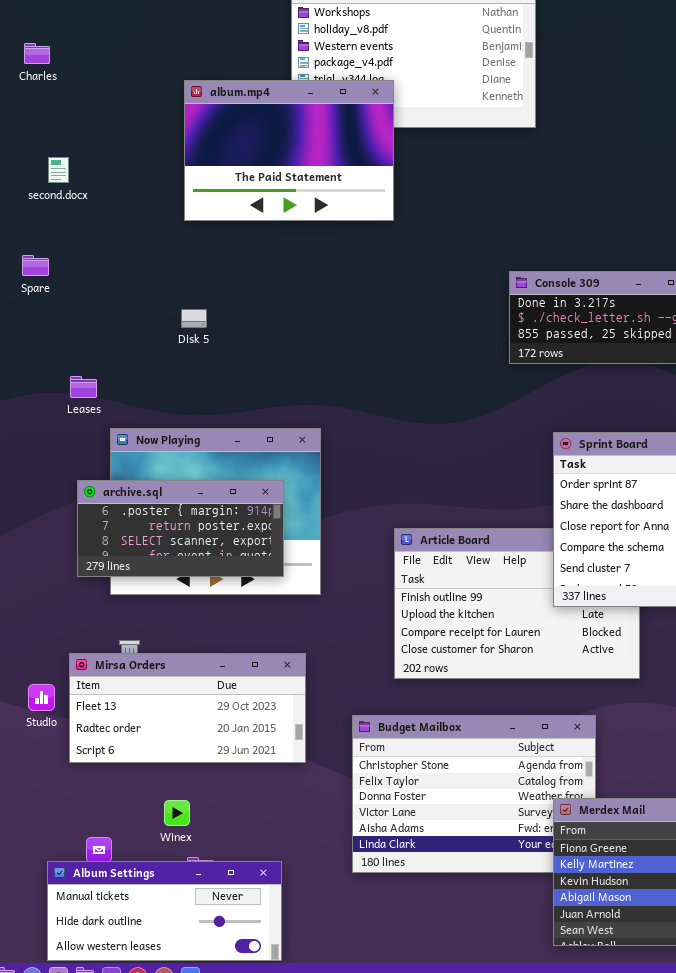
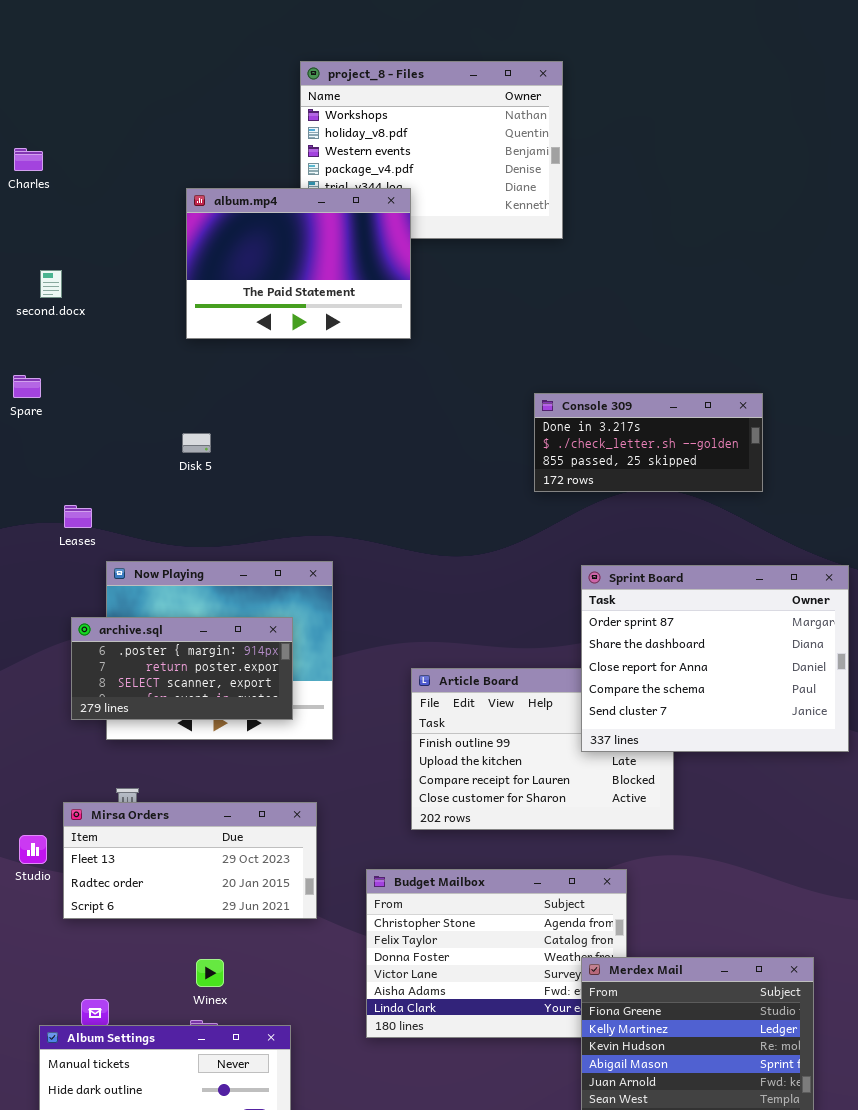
Winex: [164,800,190,826] -> [196,959,224,987], moved

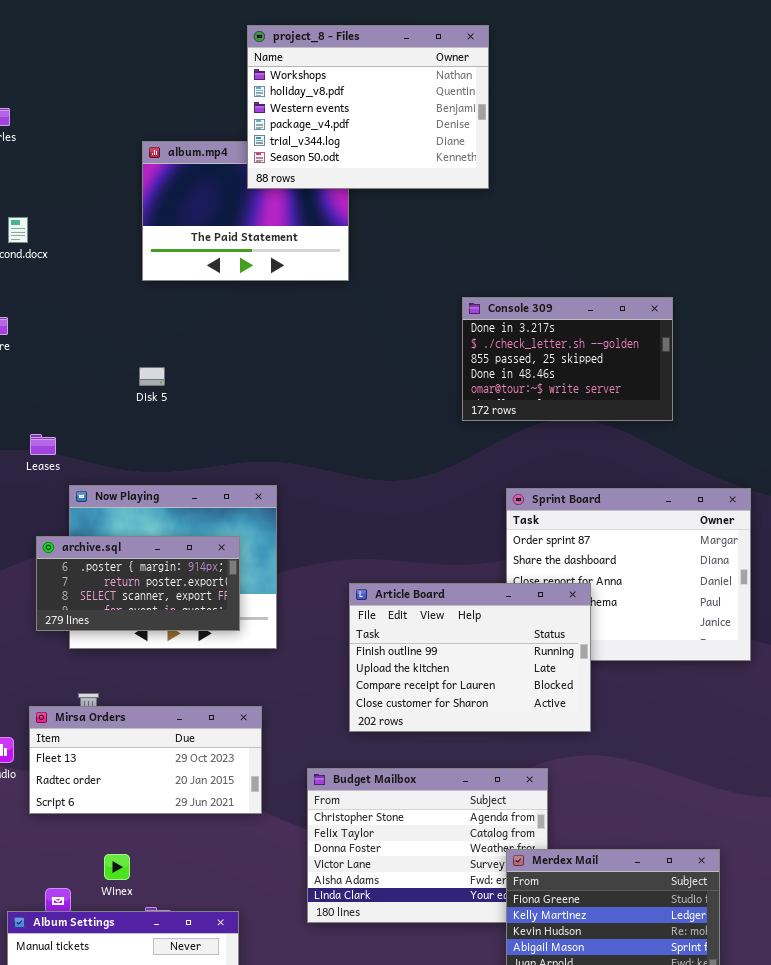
project_8 - Files: [300,61,563,239] -> [247,25,489,189], raised
Console 309: [534,393,763,492] -> [462,297,673,421], resized
Article Board: [411,668,674,830] -> [349,583,591,732], raised
Winex: [196,959,224,987] -> [104,854,130,880], moved

